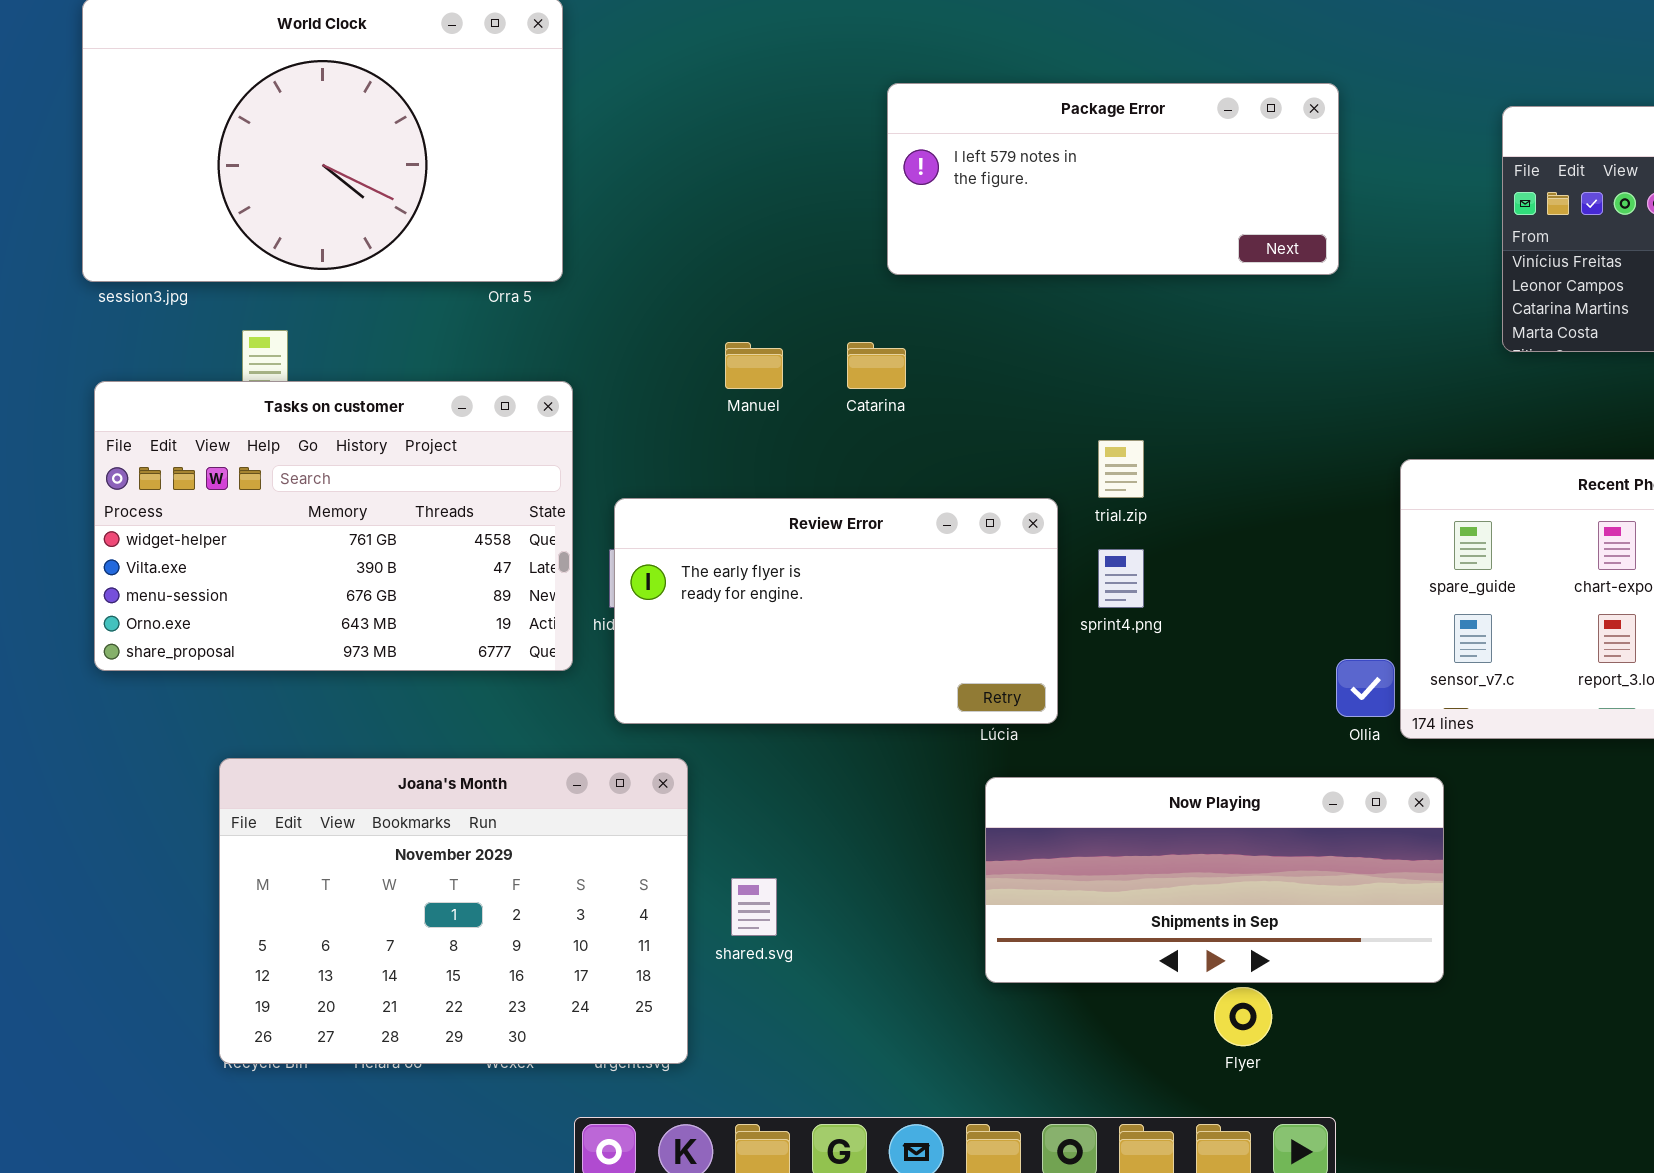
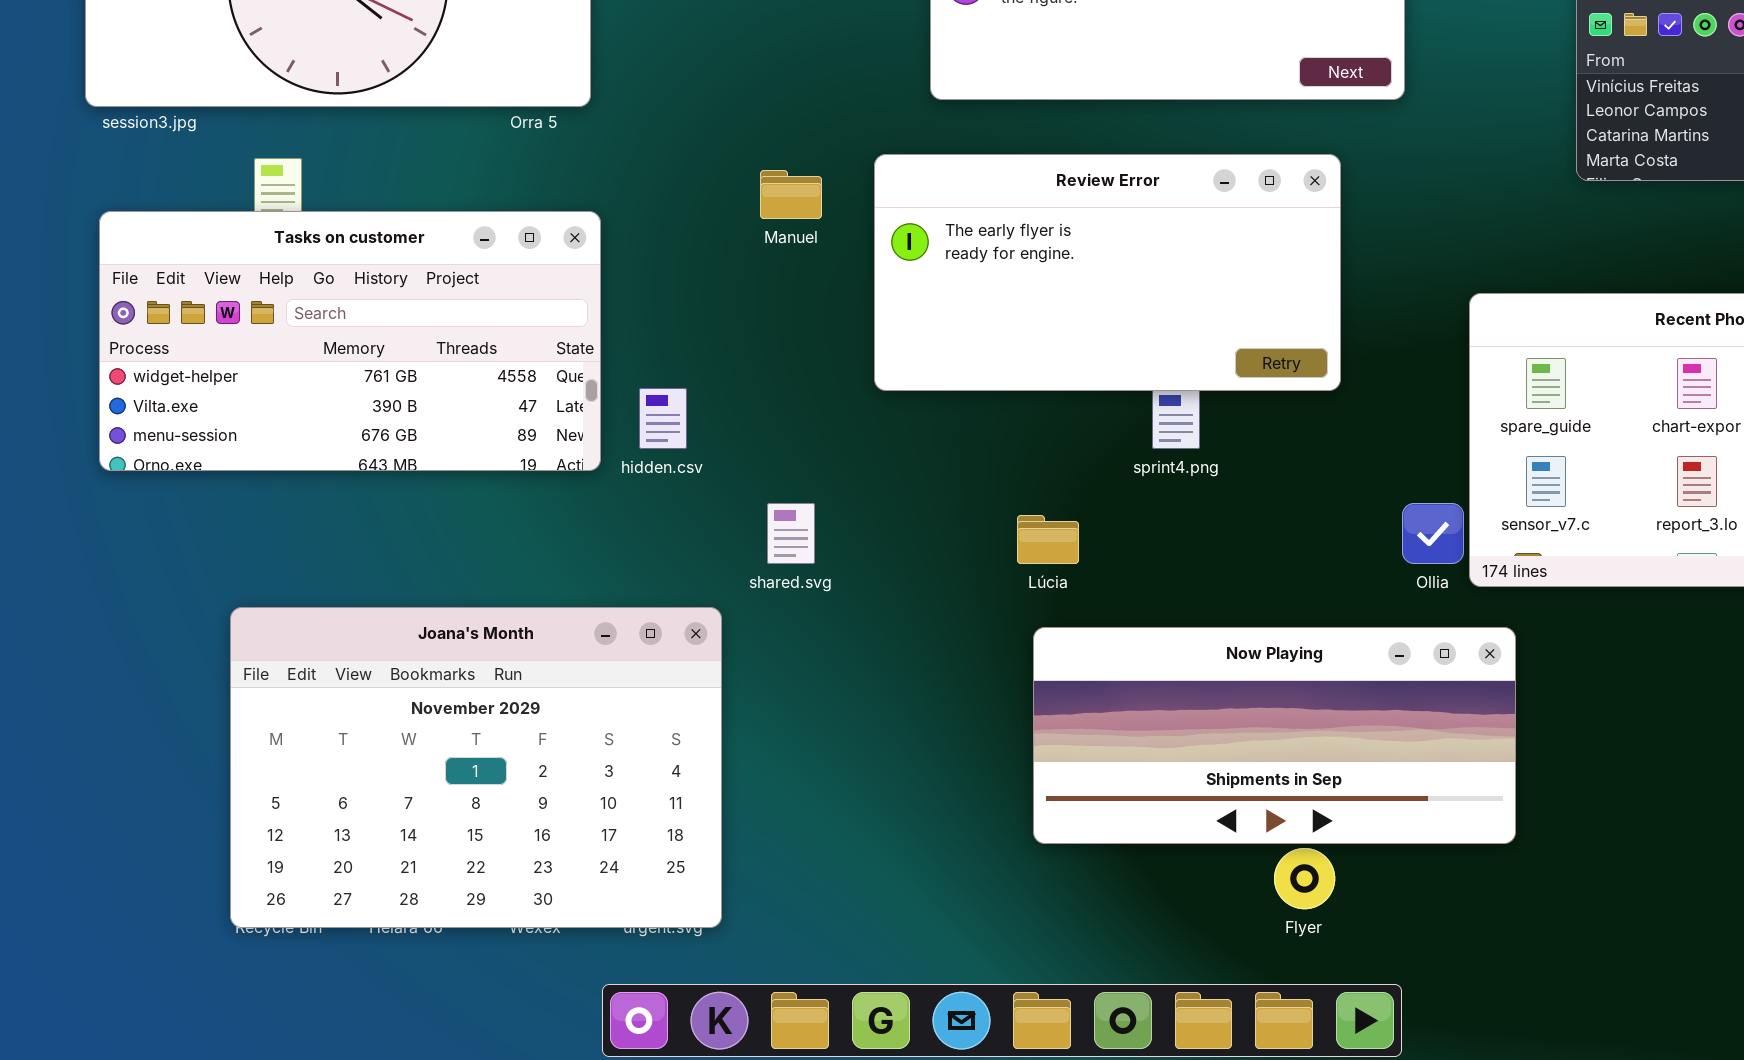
Tasks on customer: [94,381,573,671] -> [99,211,601,471], resized
Review Error: [614,498,1058,724] -> [874,154,1341,391], moved
shared.svg: [731,878,777,936] -> [767,503,815,564], moved

